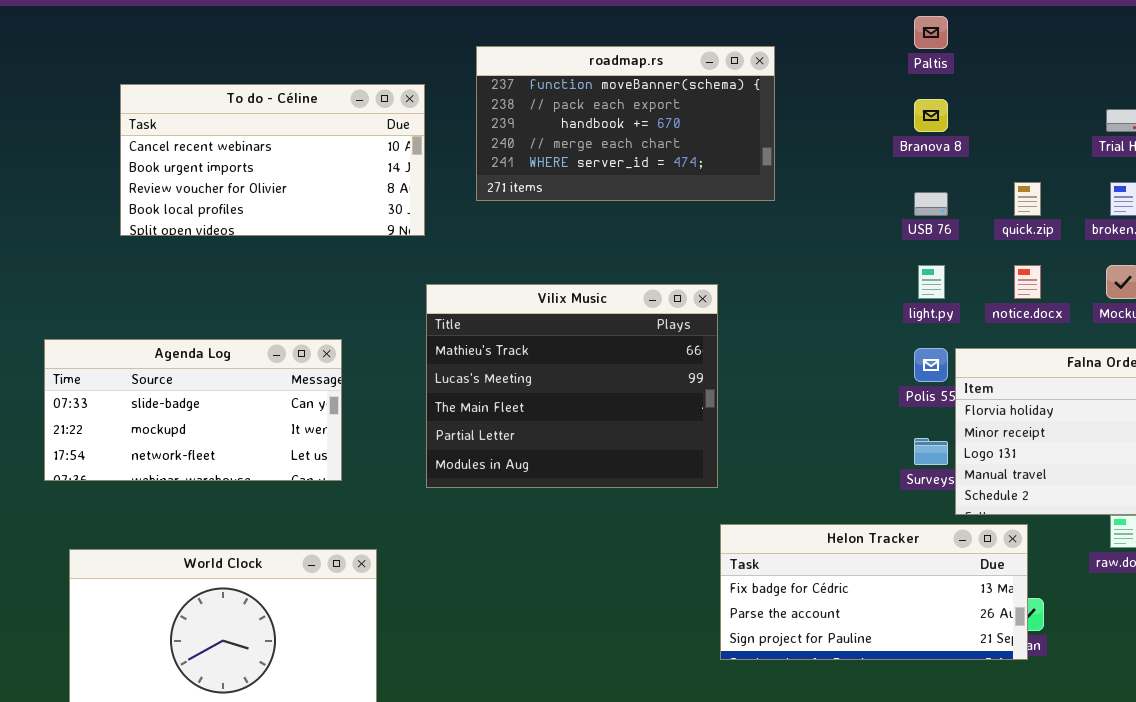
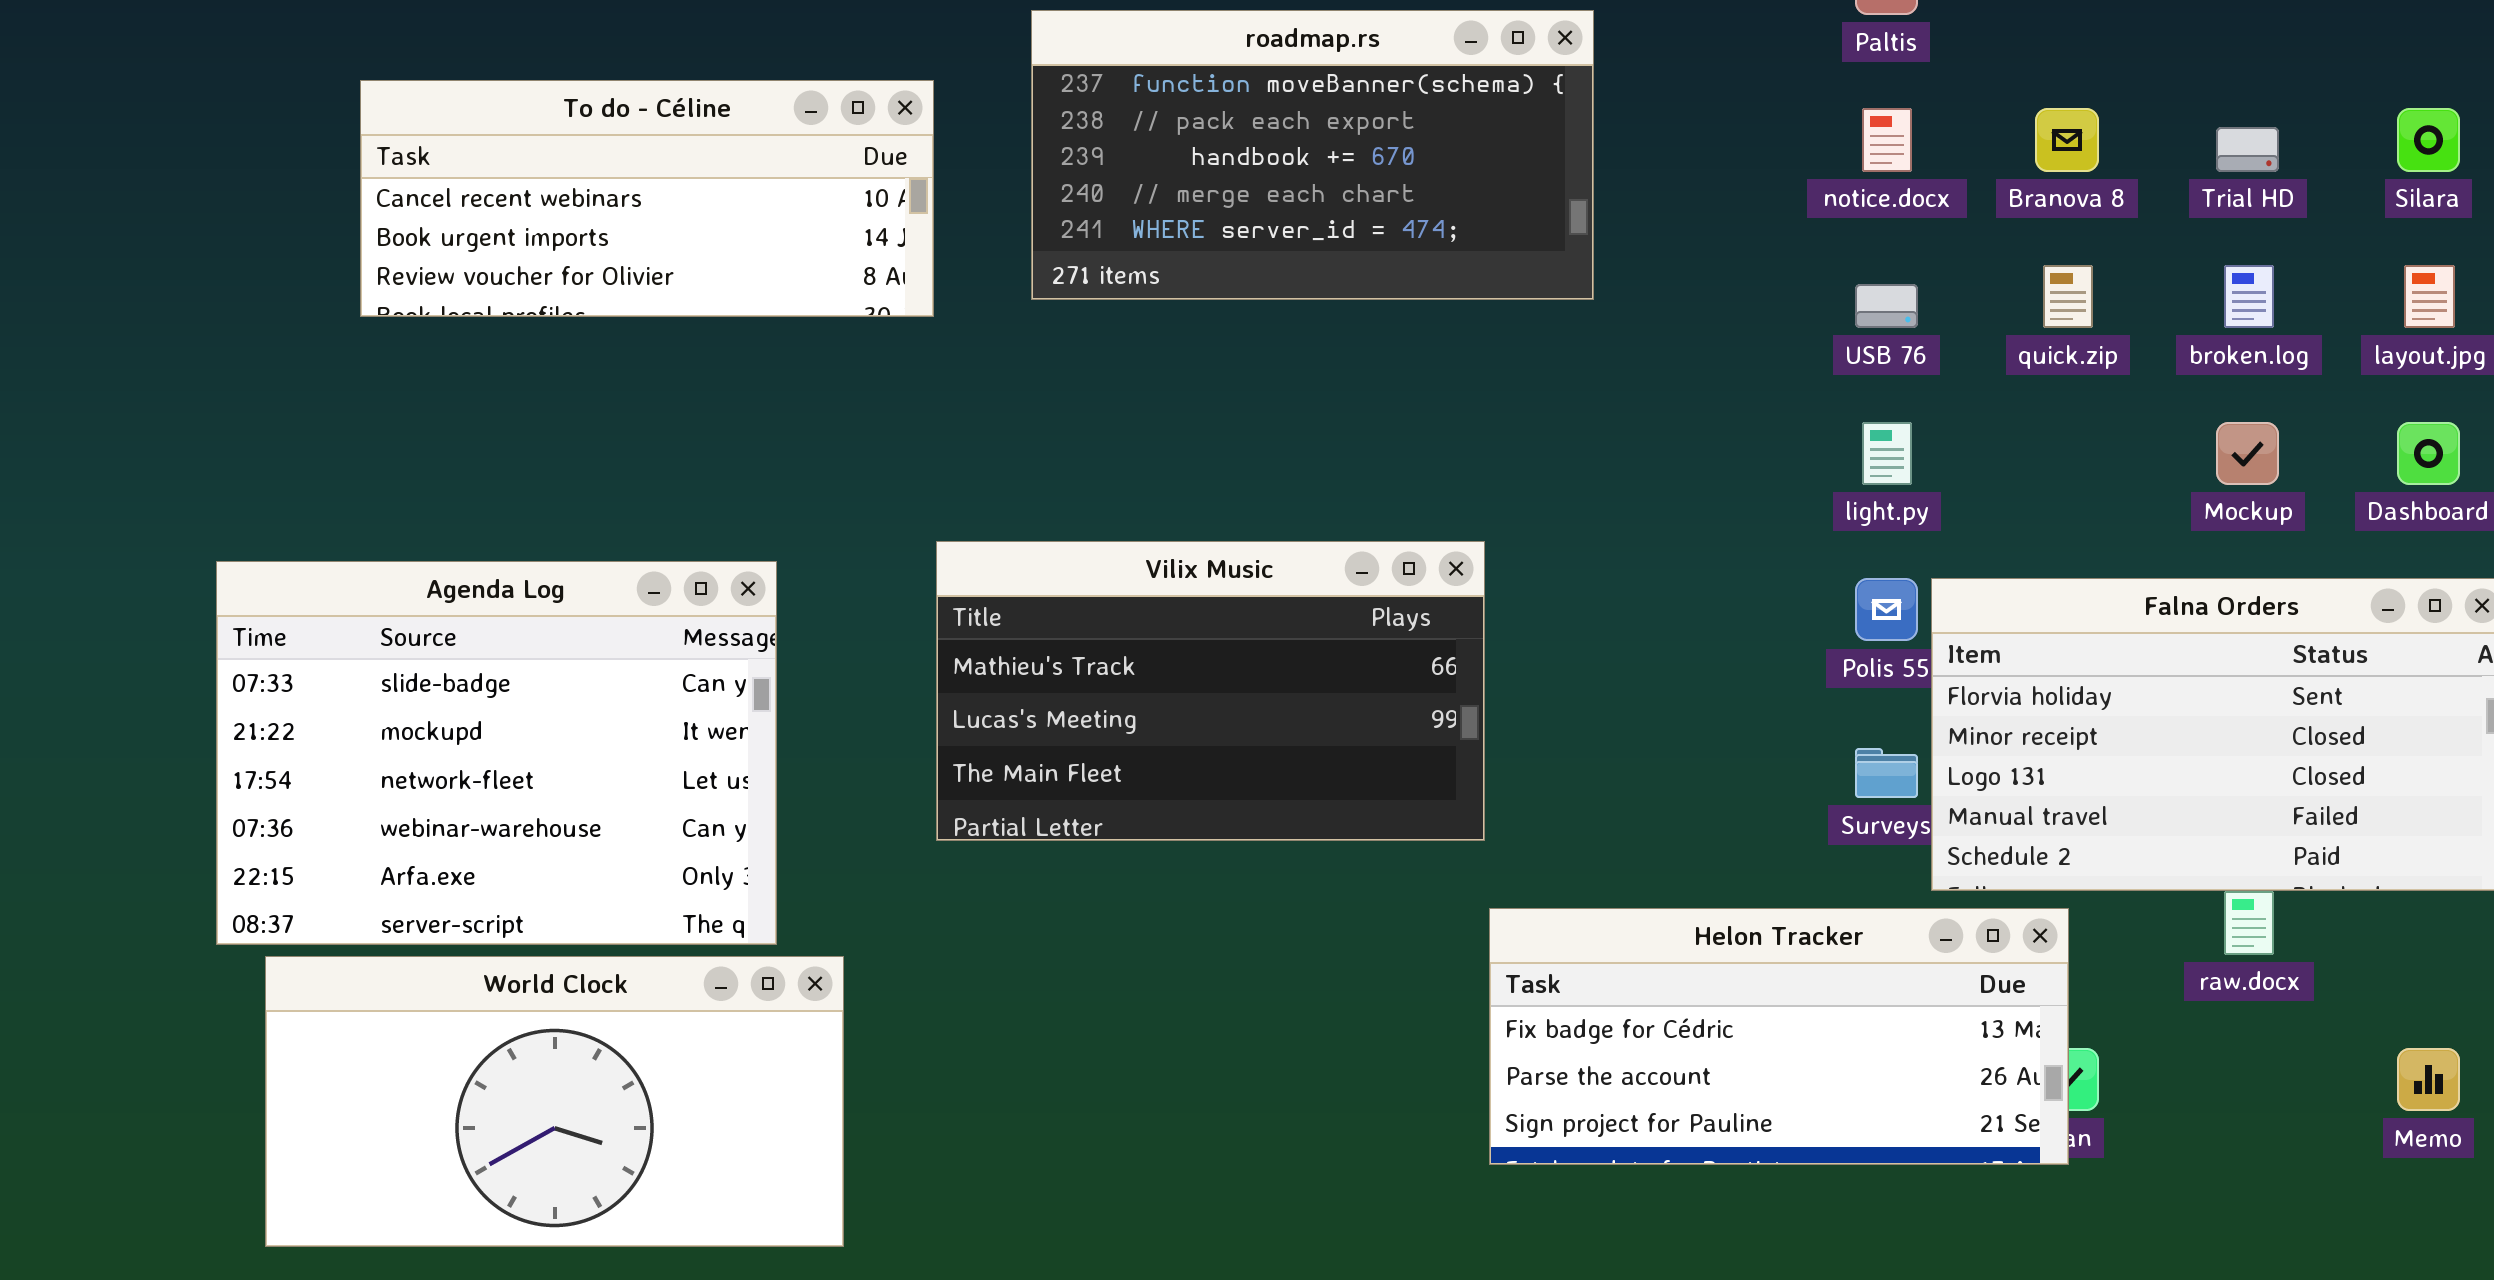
To do - Céline: [120,84,425,236] -> [360,80,934,317], resized
Branova 8: [914,99,948,132] -> [2035,108,2099,172], moved
notice.docx: [1014,265,1041,299] -> [1862,108,1912,172], moved
Vilix Music: [426,284,718,488] -> [936,541,1485,841], resized
Agenda Log: [44,339,342,481] -> [216,561,777,945], resized

